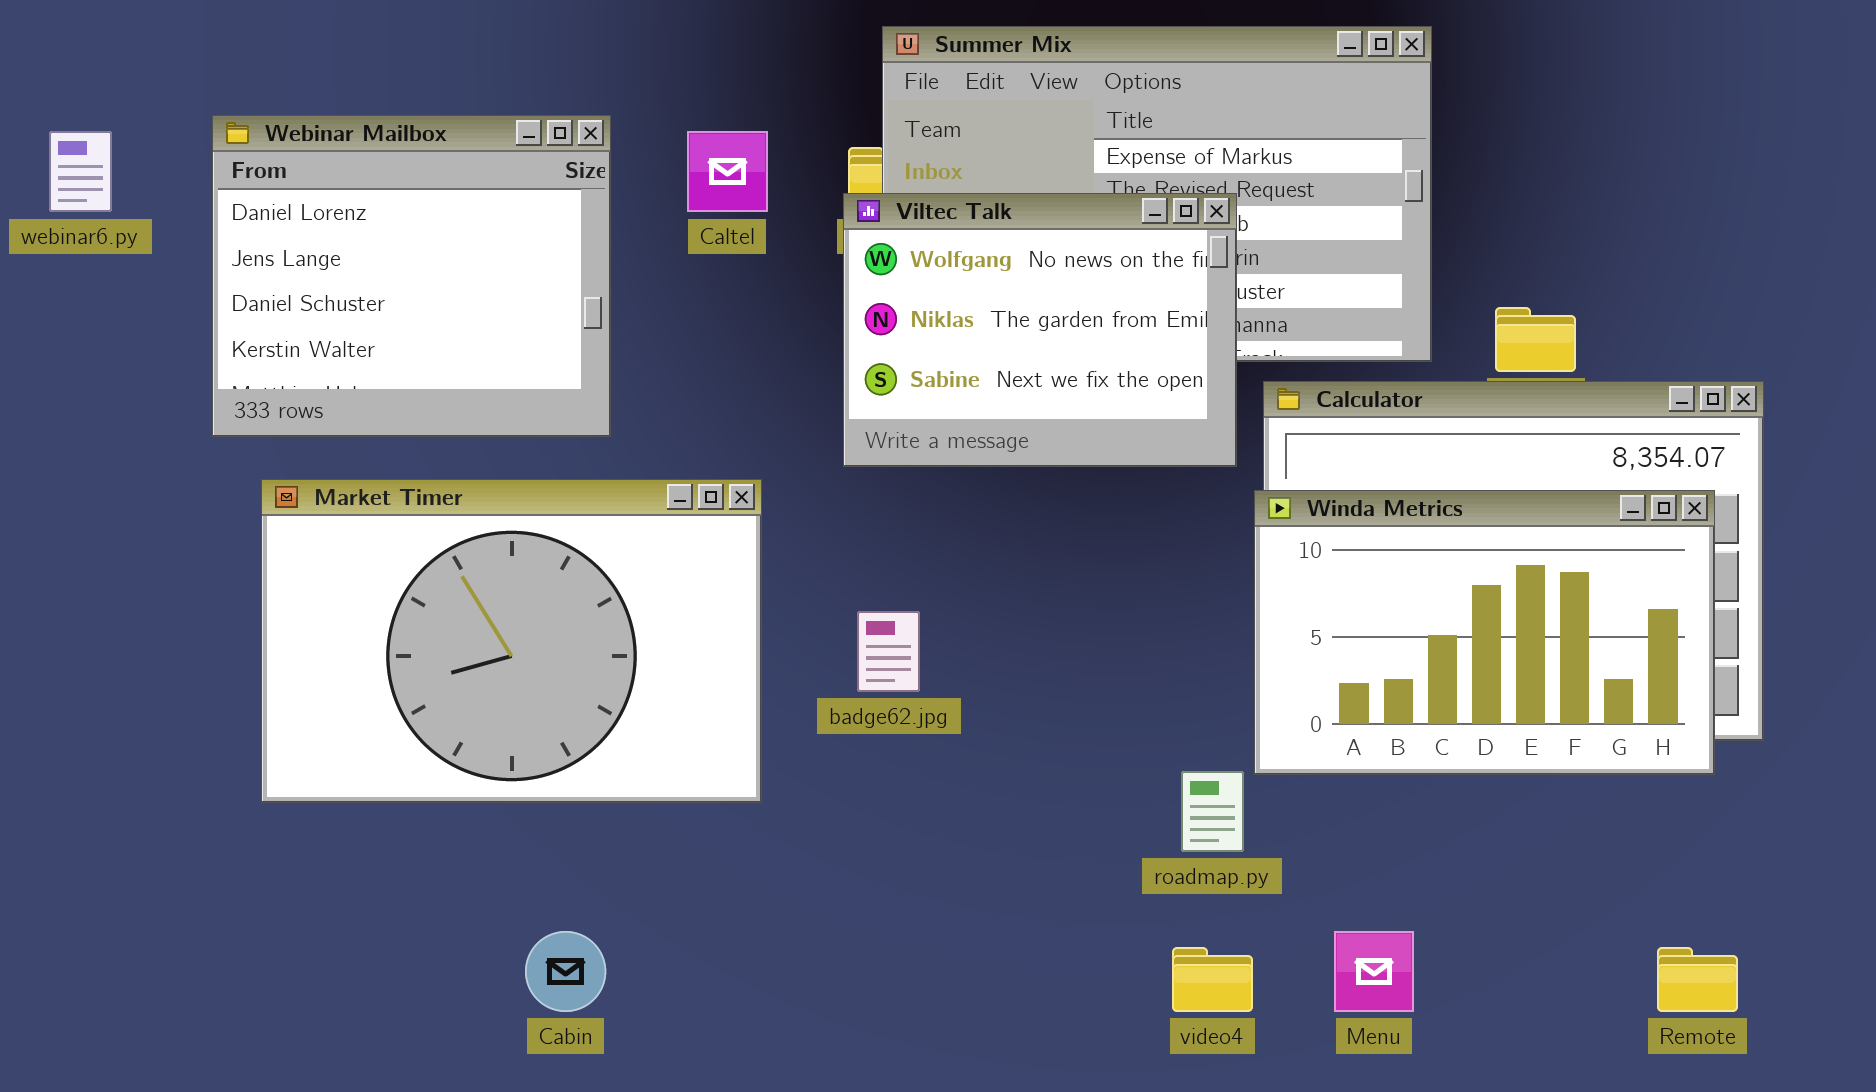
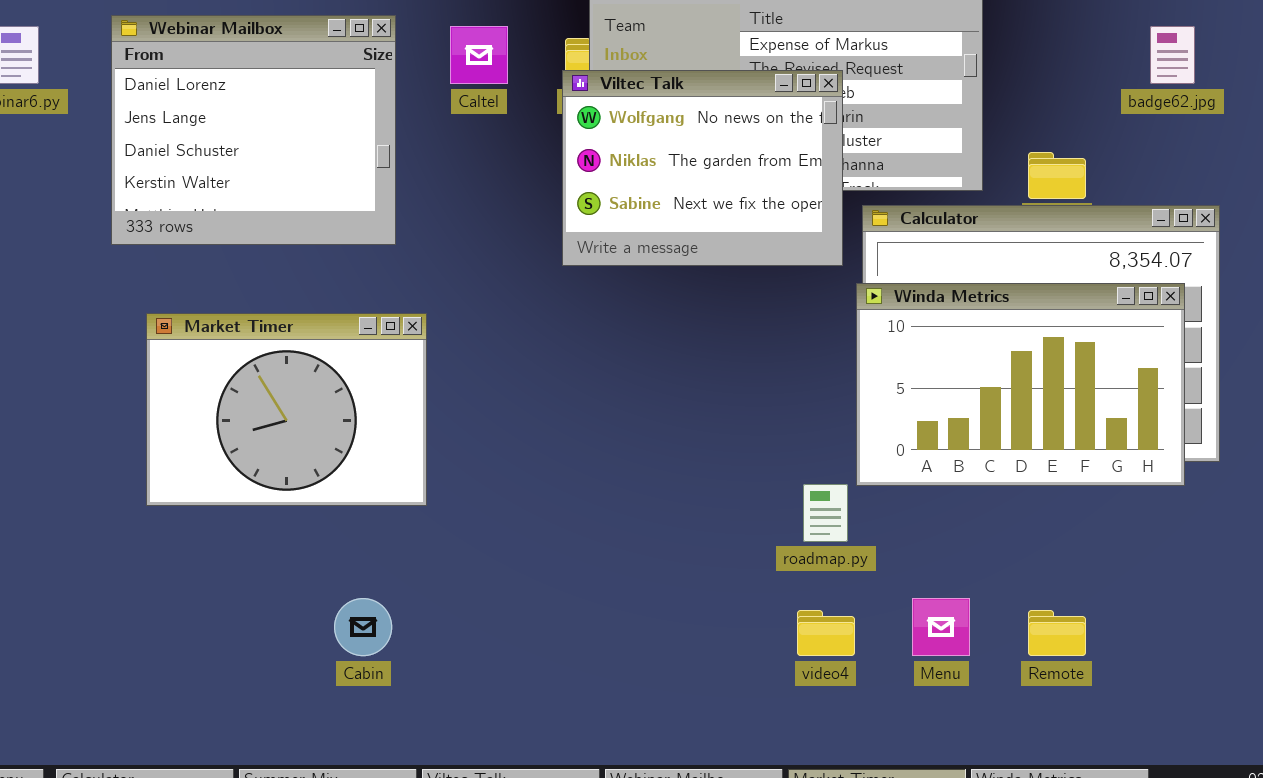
Market Timer: [261,479,762,803] -> [146,313,427,506], resized
badge62.jpg: [857,611,920,692] -> [1150,26,1195,84], moved
Remote: [1657,947,1738,1012] -> [1028,610,1086,656], moved

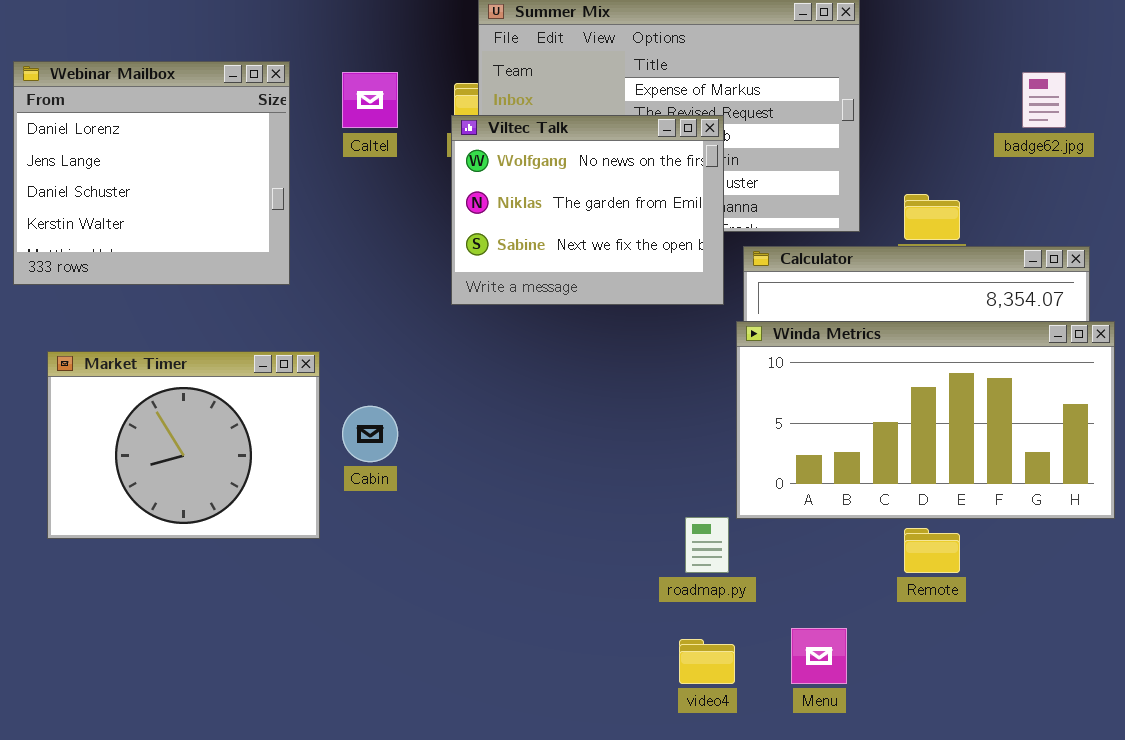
Winda Metrics: [856,283,1185,486] -> [736,321,1115,519], resized
Cabin: [334,598,392,656] -> [342,406,398,462], moved
Remote: [1028,610,1086,656] -> [904,528,960,573], moved

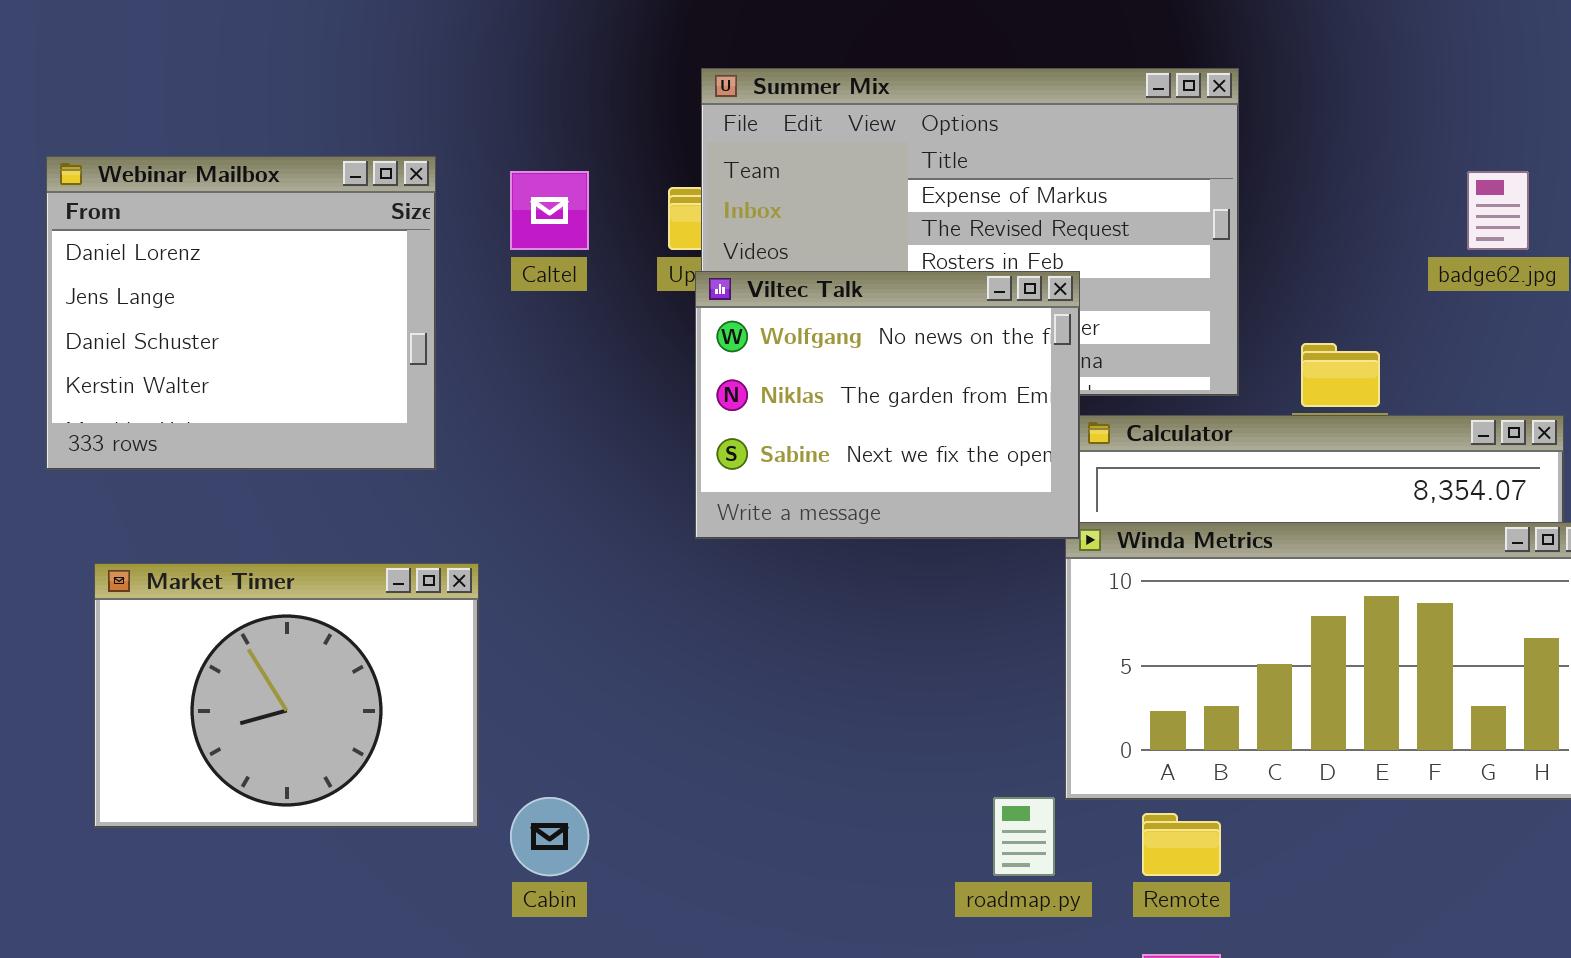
Viltec Talk: [451,115,724,305] -> [695,271,1080,539], moved
Cabin: [342,406,398,462] -> [510,797,589,876], moved
Remote: [904,528,960,573] -> [1142,813,1221,876], moved

